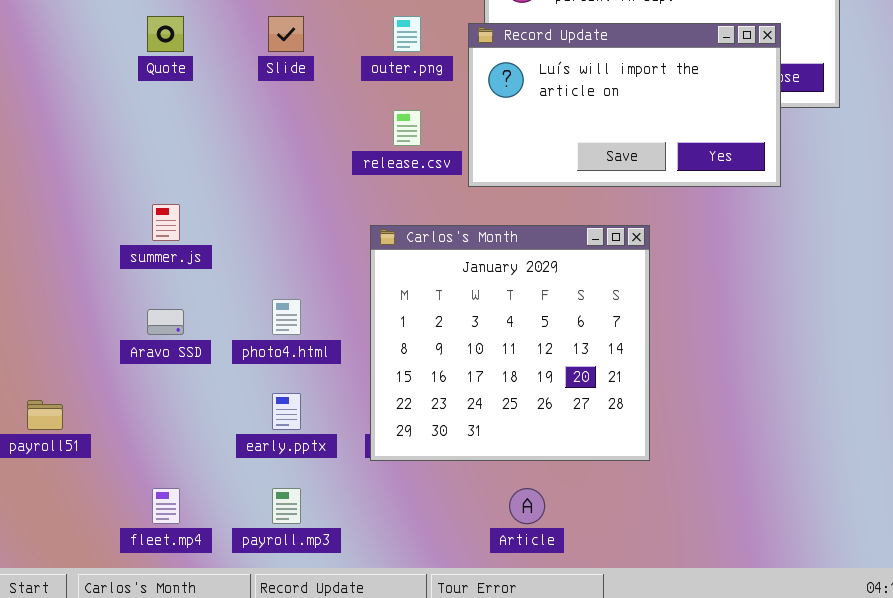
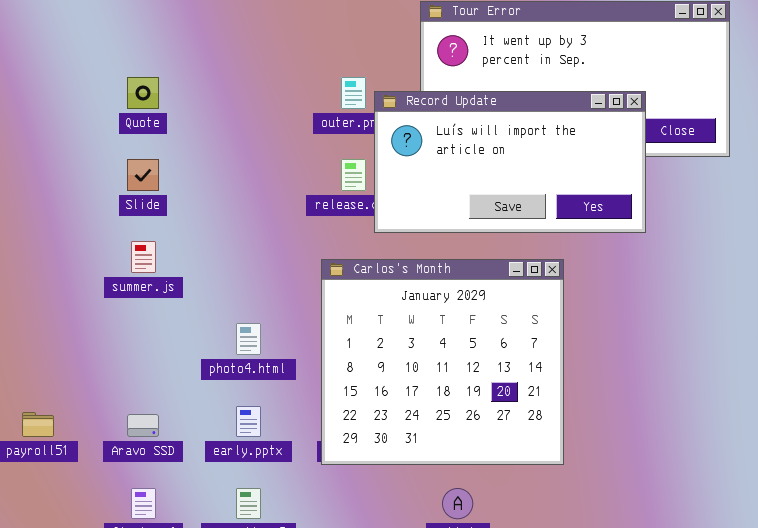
Slide: [268,16,304,52] -> [127,159,159,191], moved
Record Update: [468,23,781,187] -> [374,91,646,233], moved
Aravo SSD: [147,309,184,335] -> [127,414,159,437], moved

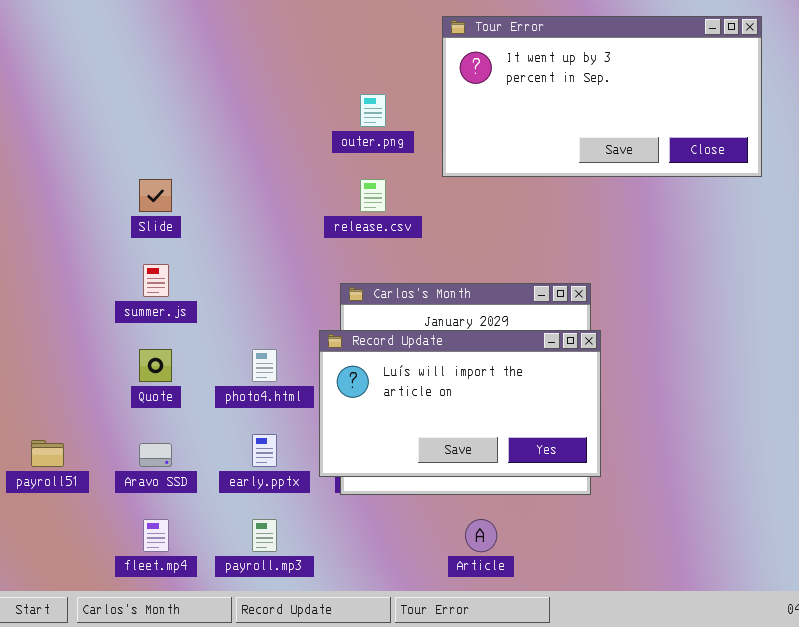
Quote: [127,77,159,109] -> [139,349,172,382], moved
Record Update: [374,91,646,233] -> [319,330,601,477], moved

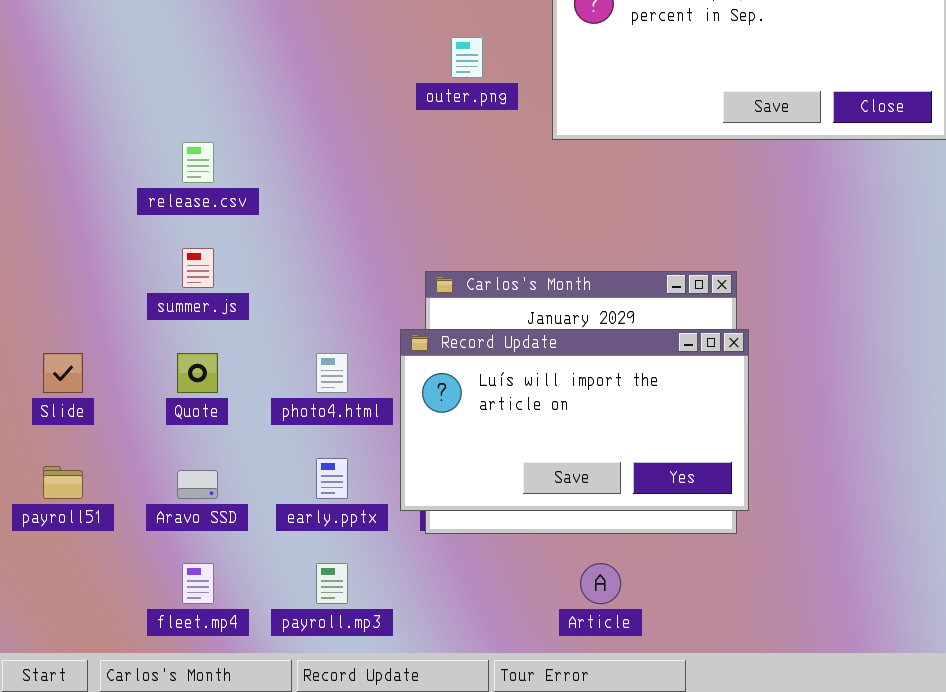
Slide: [139,179,172,212] -> [43,353,83,393], moved
release.csv: [360,179,386,212] -> [182,142,214,183], moved

